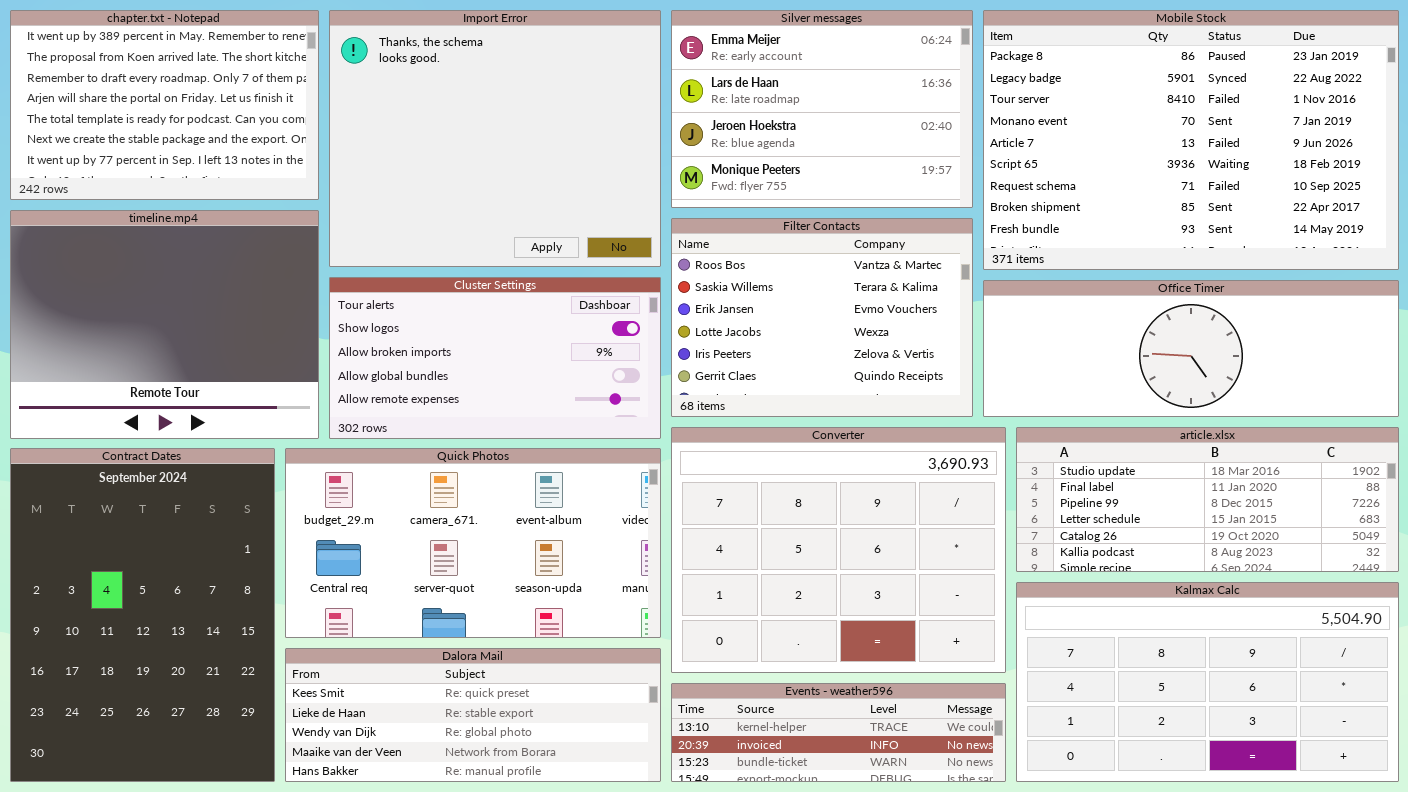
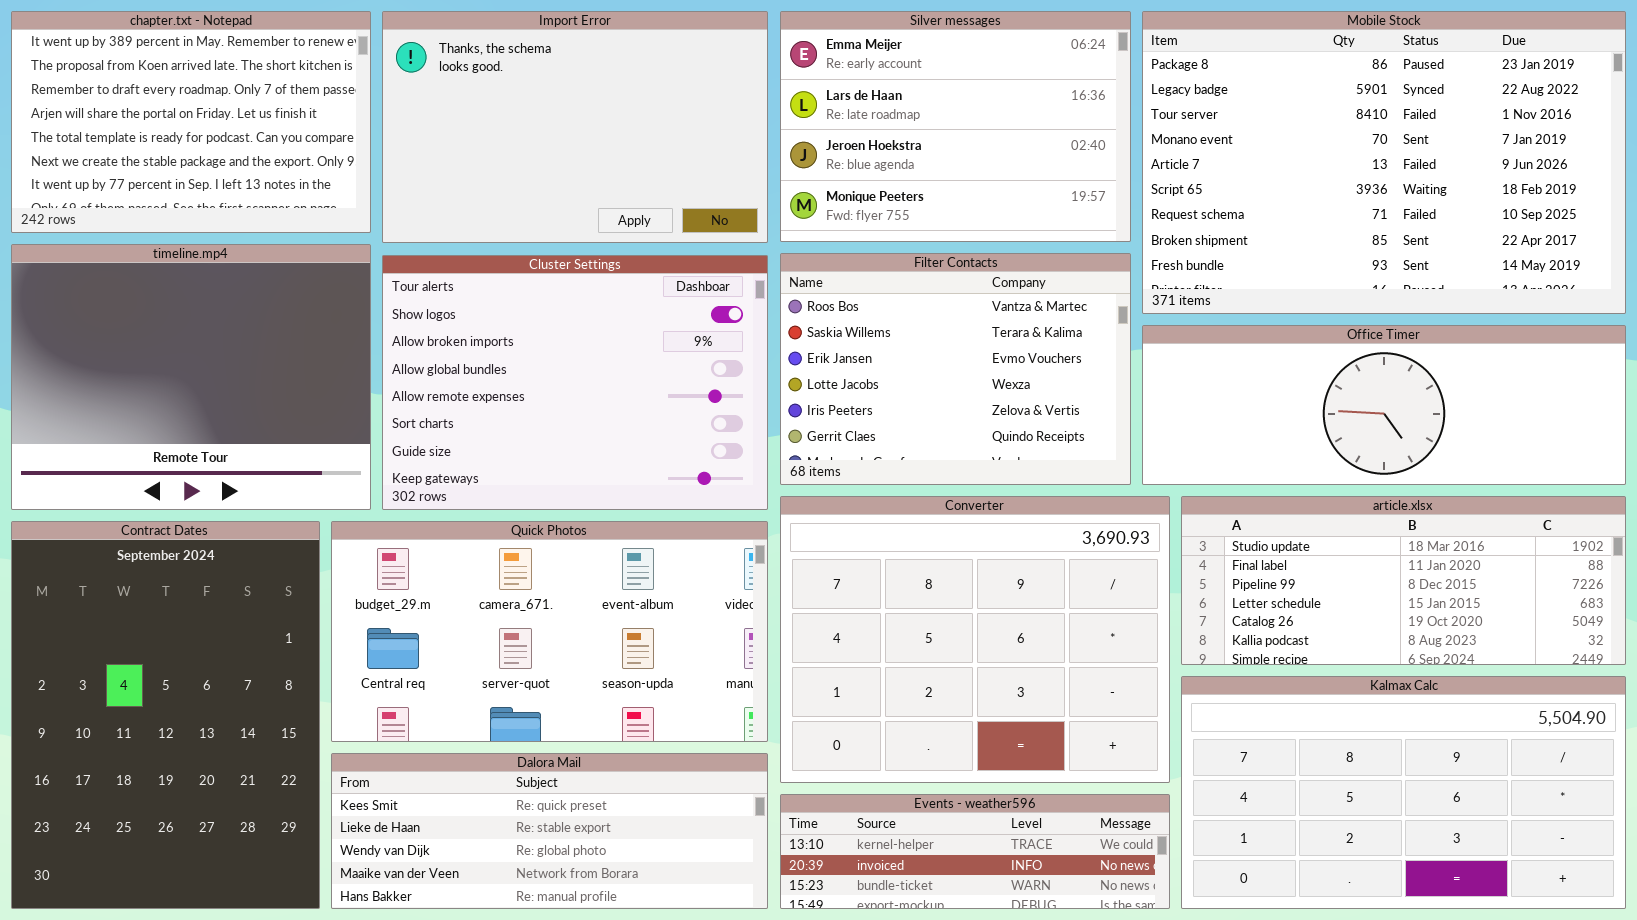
Import Error: [329,10,661,267] -> [382,11,768,243], resized
Cluster Settings: [329,277,661,439] -> [382,255,768,510], resized

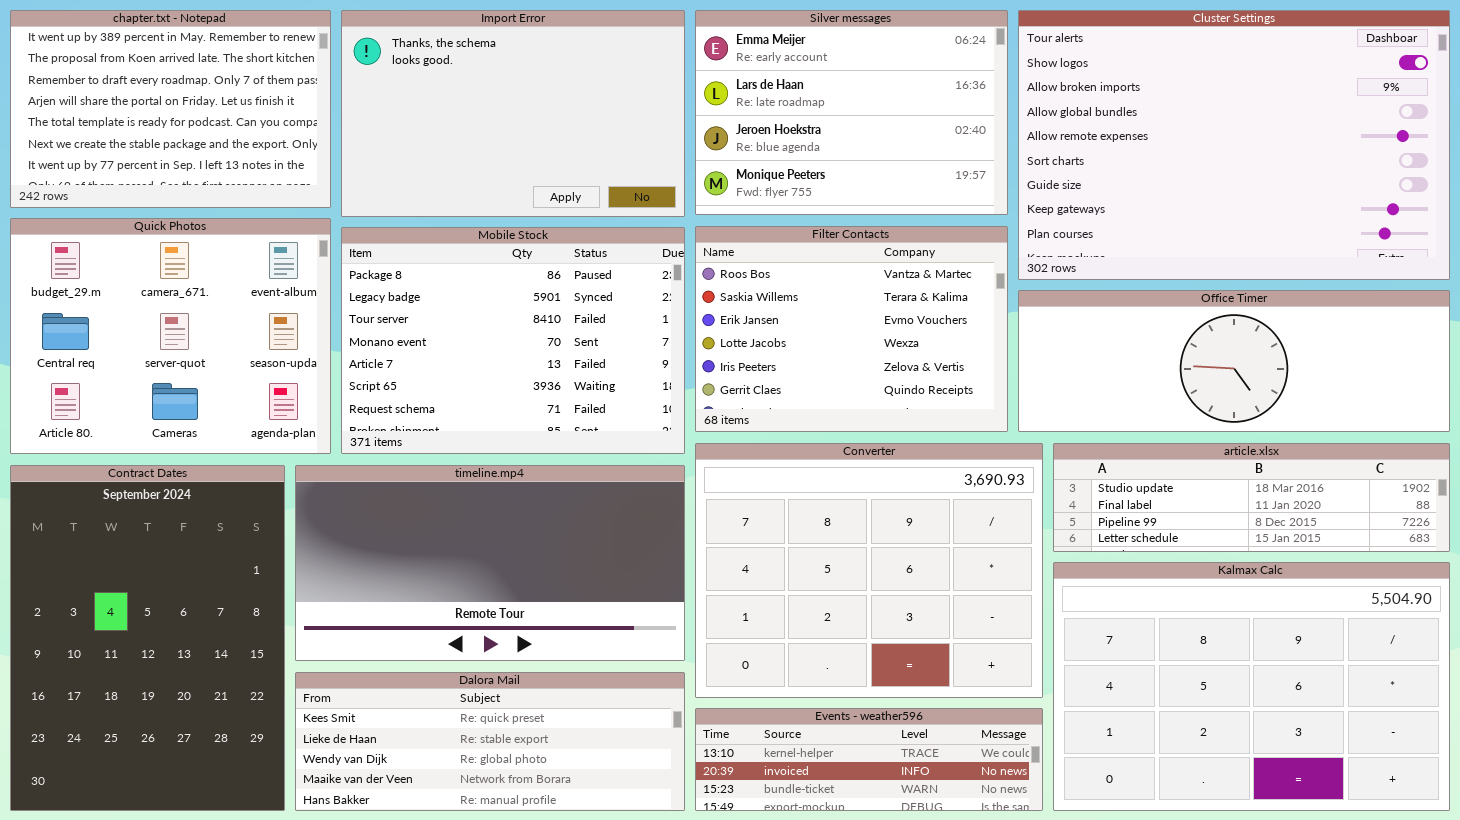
Mobile Stock: [1142,11,1626,314] -> [341,227,685,454], moved, resized
timeline.mp4: [11,244,371,510] -> [295,465,685,661], moved, resized
Cluster Settings: [382,255,768,510] -> [1018,10,1450,280], moved, resized
article.xlsx: [1181,496,1626,665] -> [1053,443,1450,552], resized
Quick Photos: [331,521,768,742] -> [10,218,331,454], moved, resized
Kalmax Calc: [1181,676,1626,909] -> [1053,562,1450,811], resized

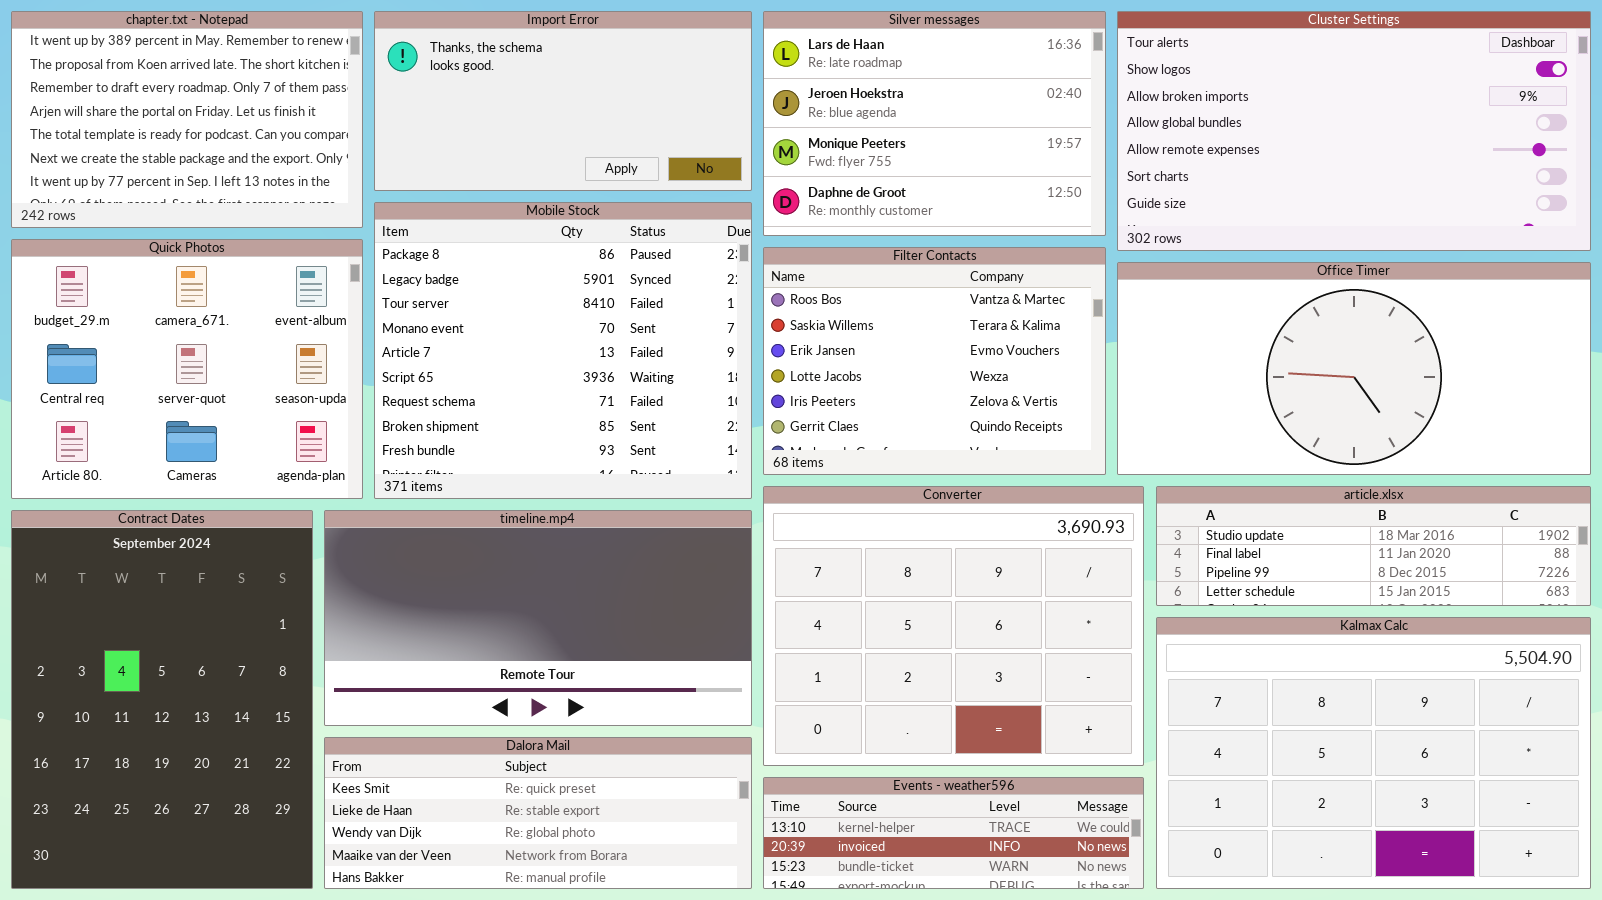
Import Error: [341,10,685,217] -> [374,11,752,191], resized
Silver messages: [695,10,1008,215] -> [763,11,1106,236], scrolled down 1 row
Cluster Settings: [1018,10,1450,280] -> [1117,11,1591,251], resized
Mobile Stock: [341,227,685,454] -> [374,202,752,499], resized
Office Timer: [1018,290,1450,432] -> [1117,262,1591,475], resized

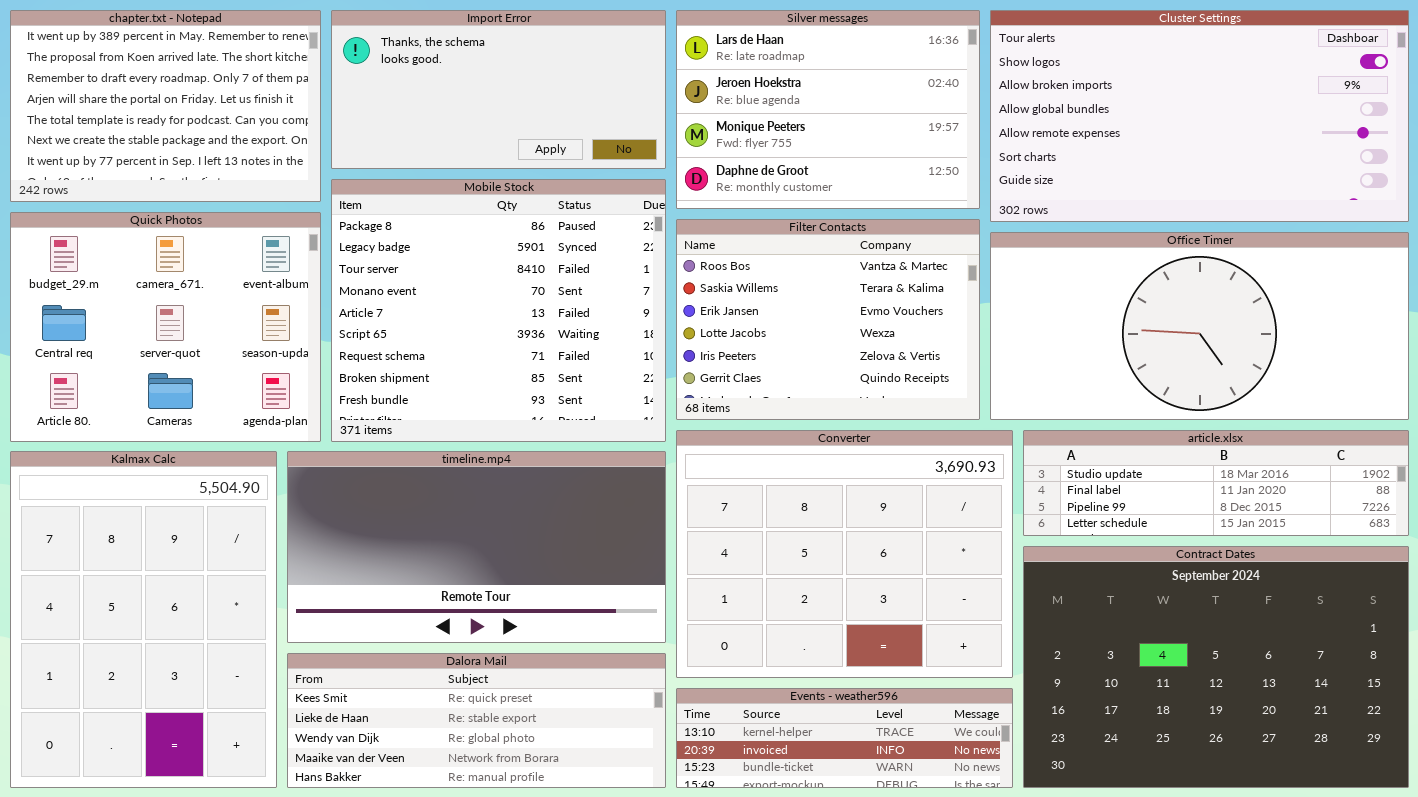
Contract Dates: [11,510,313,889] -> [1023,546,1409,788], moved, resized
Kalmax Calc: [1156,617,1591,889] -> [10,451,277,788], moved, resized

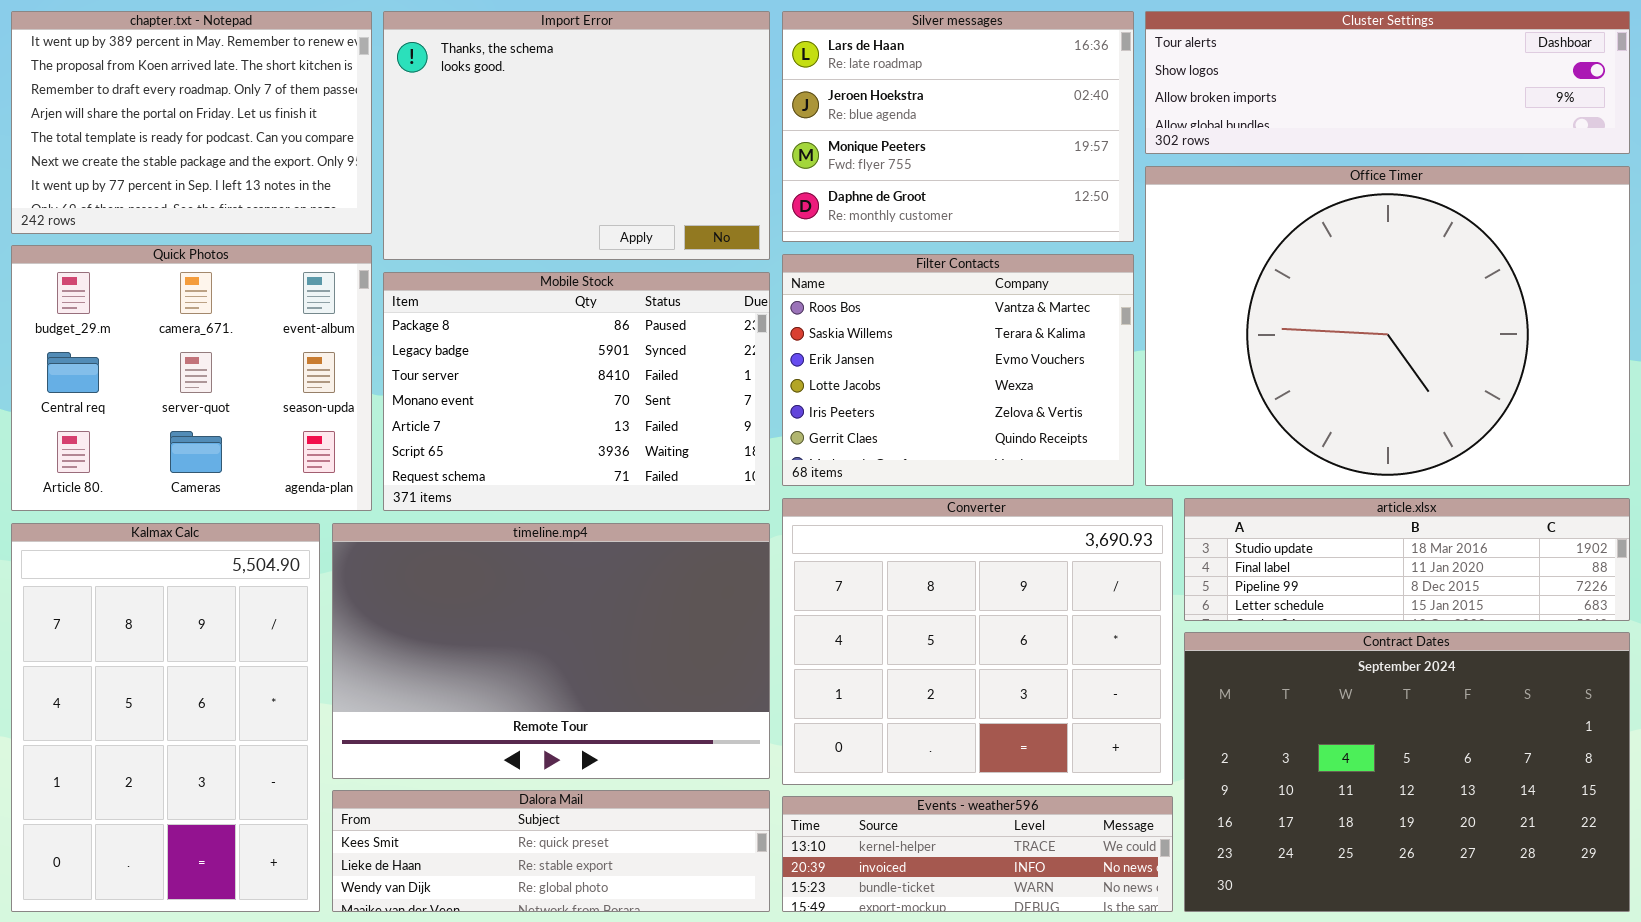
Import Error: [331,10,666,169] -> [383,11,770,260], resized
Cluster Settings: [990,10,1409,222] -> [1145,11,1630,154], resized
Mobile Stock: [331,179,666,442] -> [383,272,770,511], resized
Office Timer: [990,232,1409,420] -> [1145,166,1630,486], resized
timeline.mp4: [287,451,666,643] -> [332,523,770,779], resized
Dalora Mail: [287,653,666,788] -> [332,790,770,912], resized

